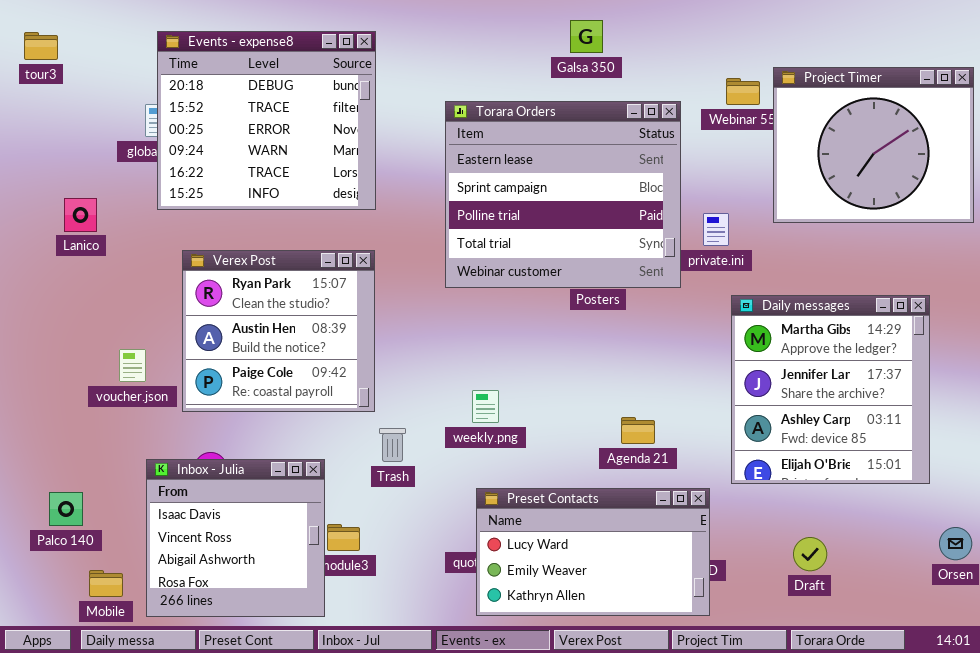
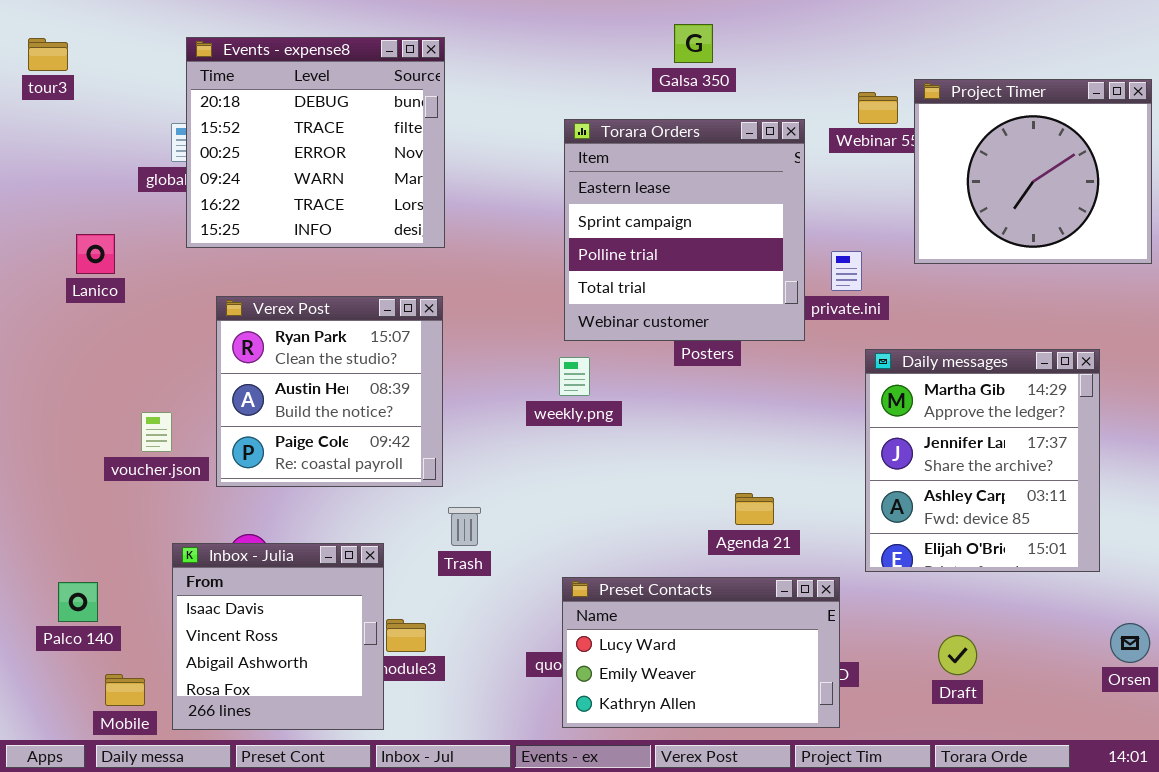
Torara Orders: [445,101,681,288] -> [564,119,805,341], resized
weekly.png: [472,390,499,423] -> [559,357,590,396], moved

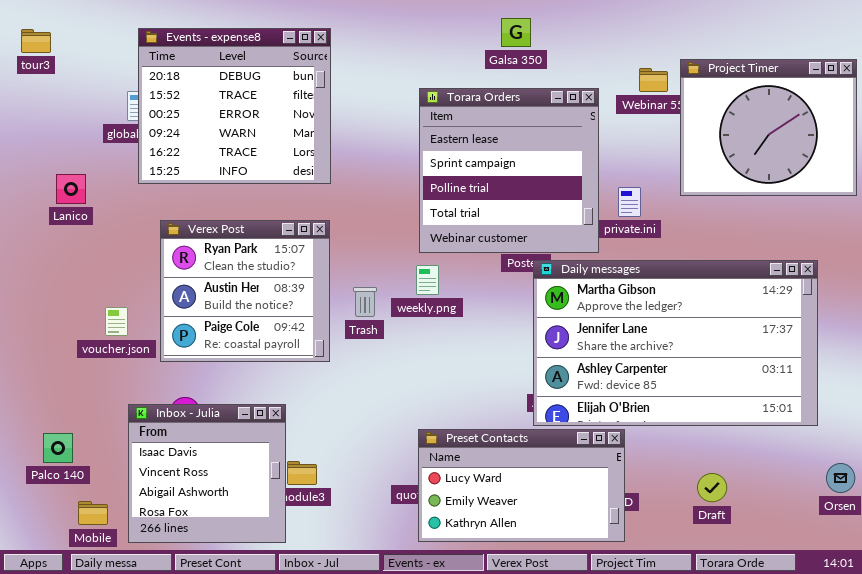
Daily messages: [865,349,1100,572] -> [533,260,818,426], resized
Trash: [448,507,481,546] -> [353,287,377,317], moved

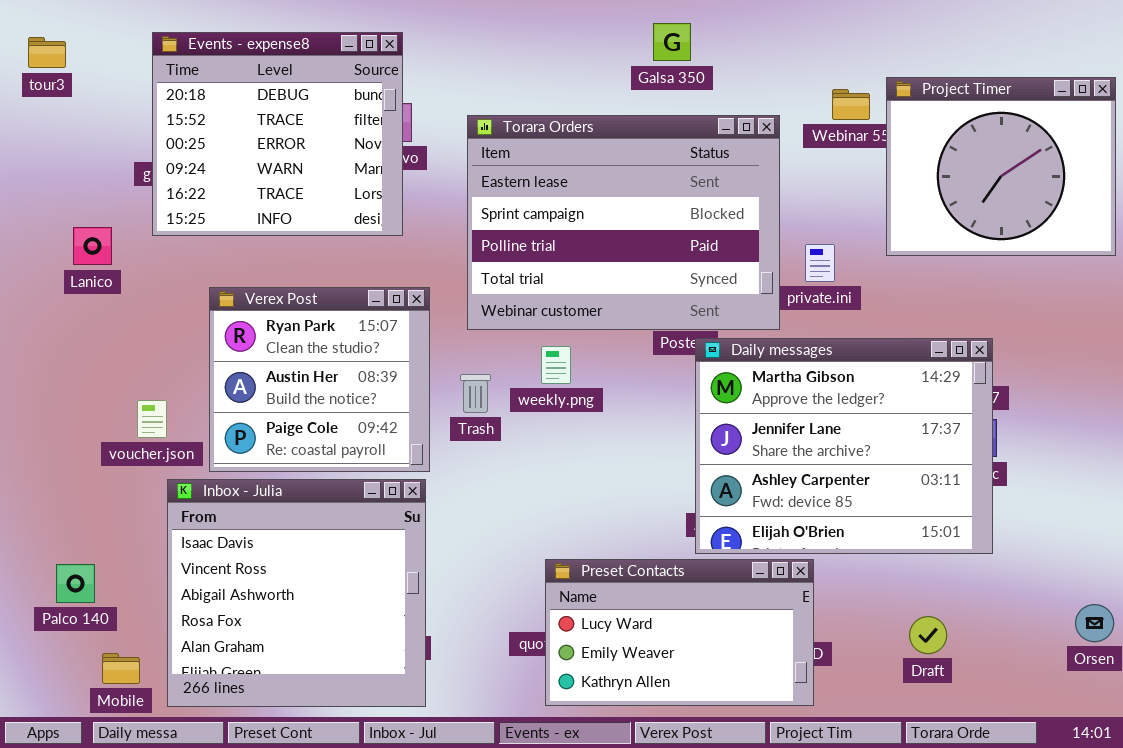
Events - expense8: [138,28,331,184] -> [152,32,403,236], moved
Torara Orders: [419,88,599,253] -> [467,115,780,330], resized
Daily messages: [533,260,818,426] -> [695,338,993,554], resized
Inbox - Julia: [128,404,286,543] -> [167,479,426,707], resized

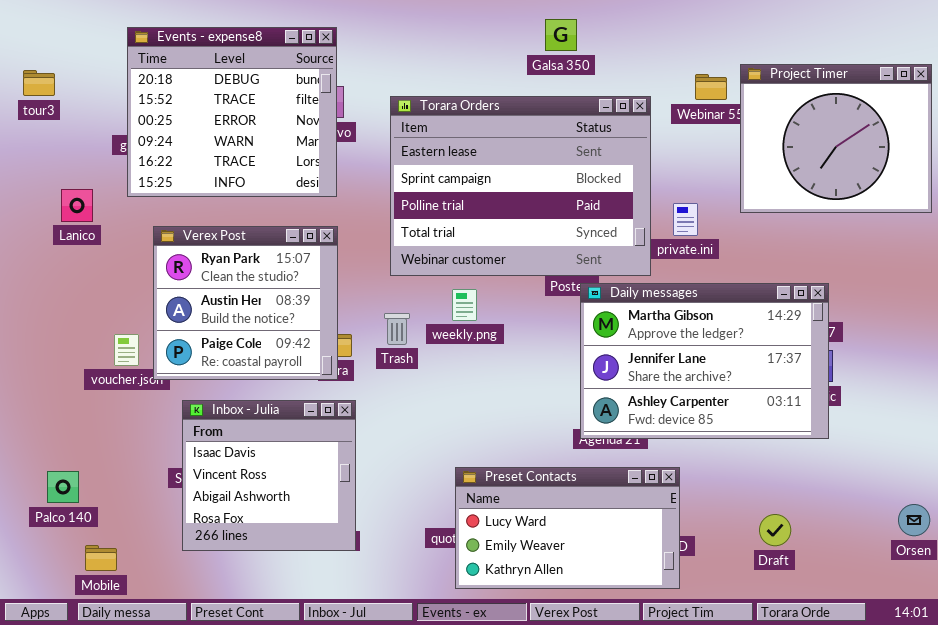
tour3: [28,37,66,68] -> [23,70,55,96], moved
Verex Post: [209,287,430,472] -> [153,226,338,380], moved
Daily messages: [695,338,993,554] -> [580,283,829,439], resized
Inbox - Julia: [167,479,426,707] -> [182,400,356,551], resized

